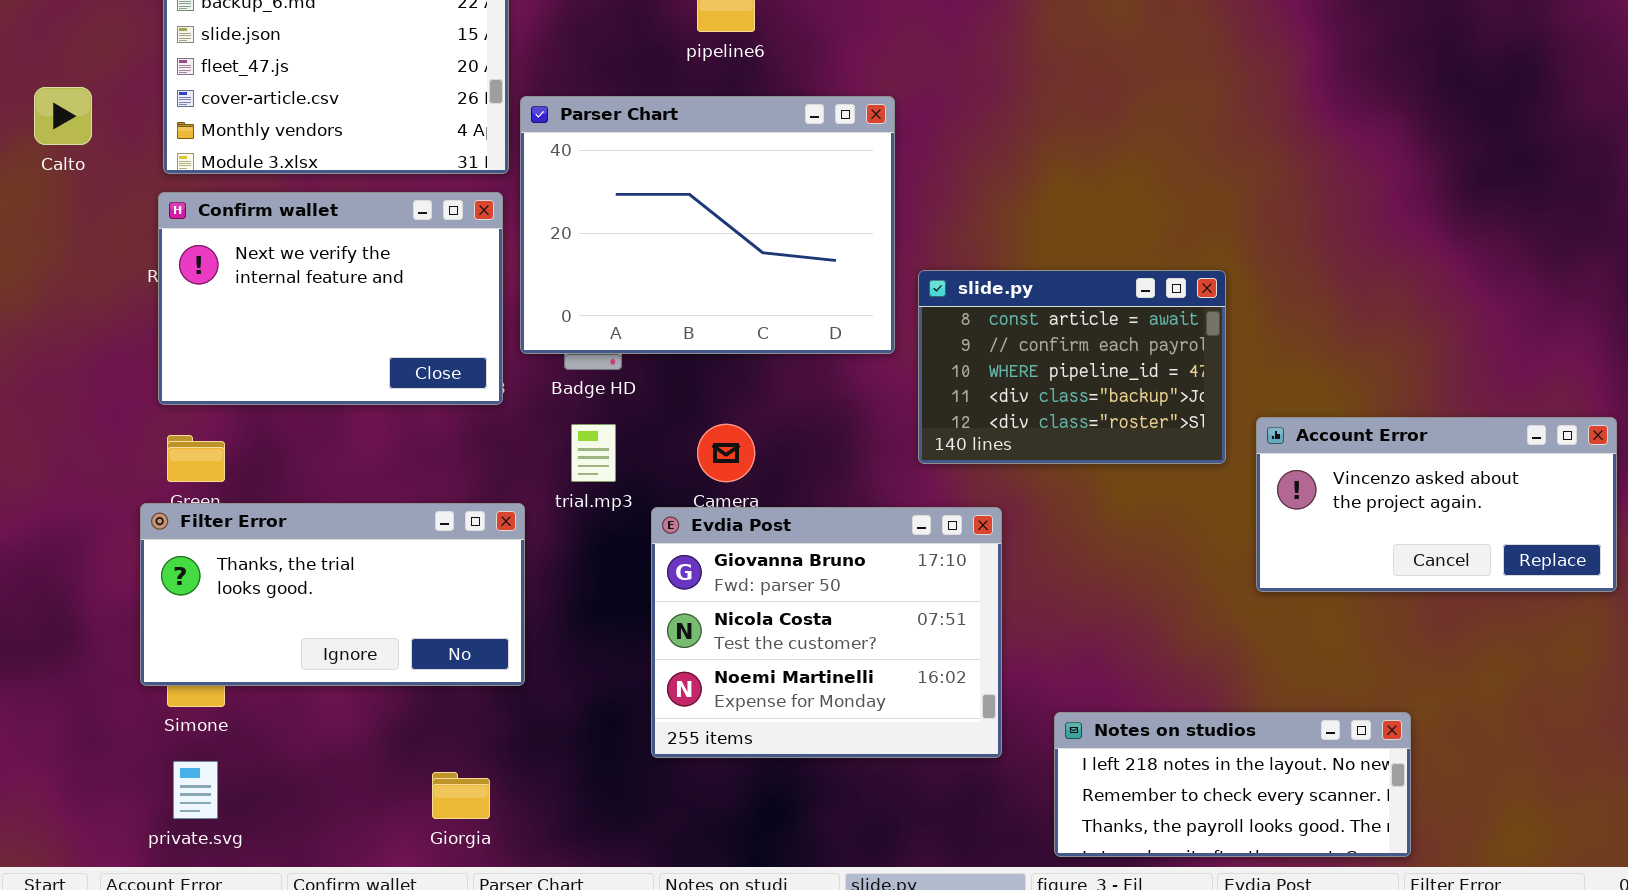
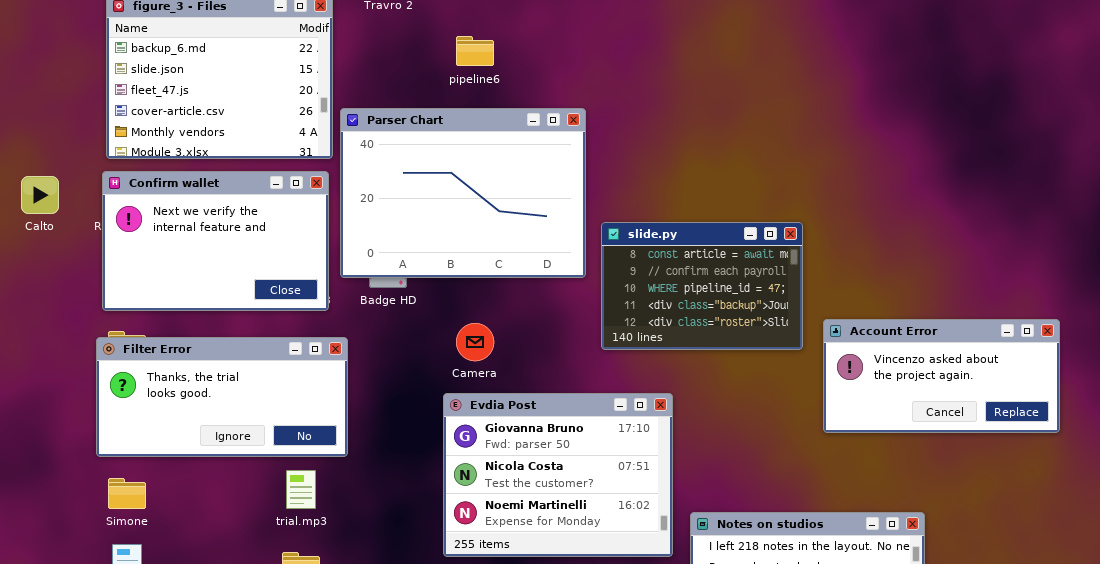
Calto: [34,87,92,145] -> [21,176,59,214], moved
trial.mp3: [571,424,616,482] -> [286,470,316,509], moved
Filter Error: [140,503,525,686] -> [96,337,348,457], moved
Evdia Post: [651,507,1002,758] -> [443,393,673,557], moved

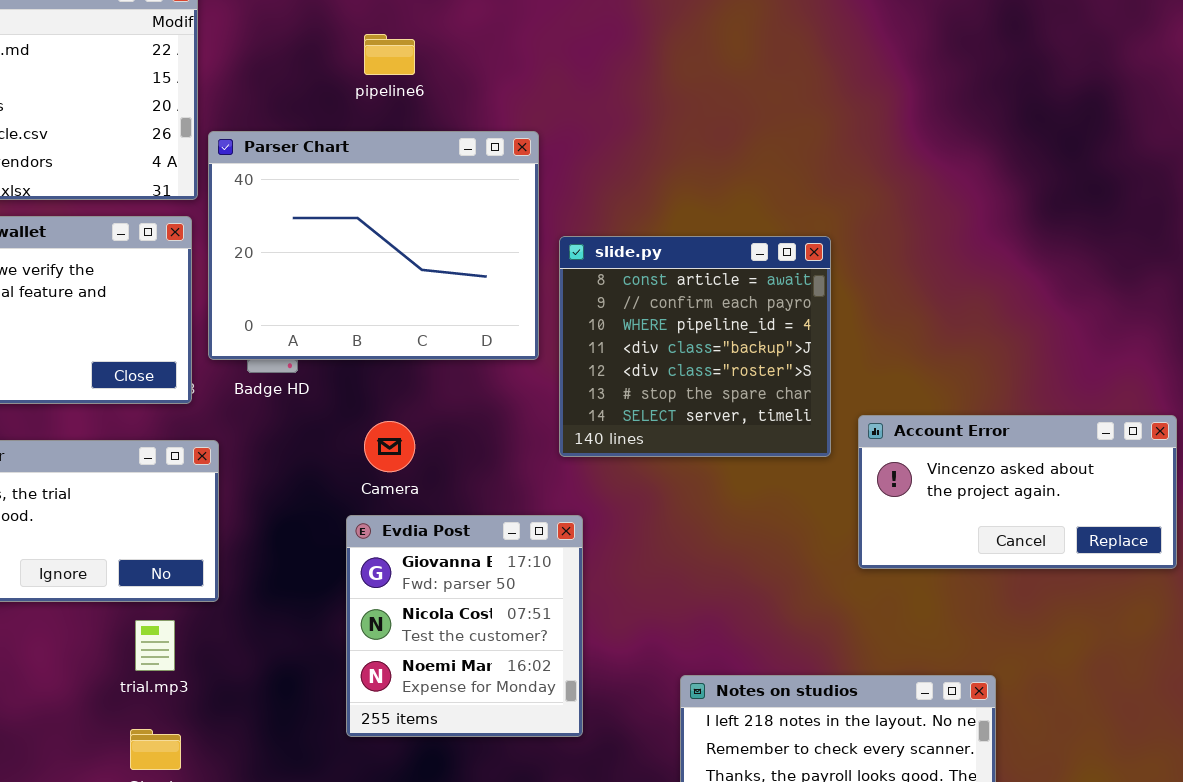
slide.py: [601,222,803,350] -> [559,236,831,457], resized
Evdia Post: [443,393,673,557] -> [346,515,583,737], resized

